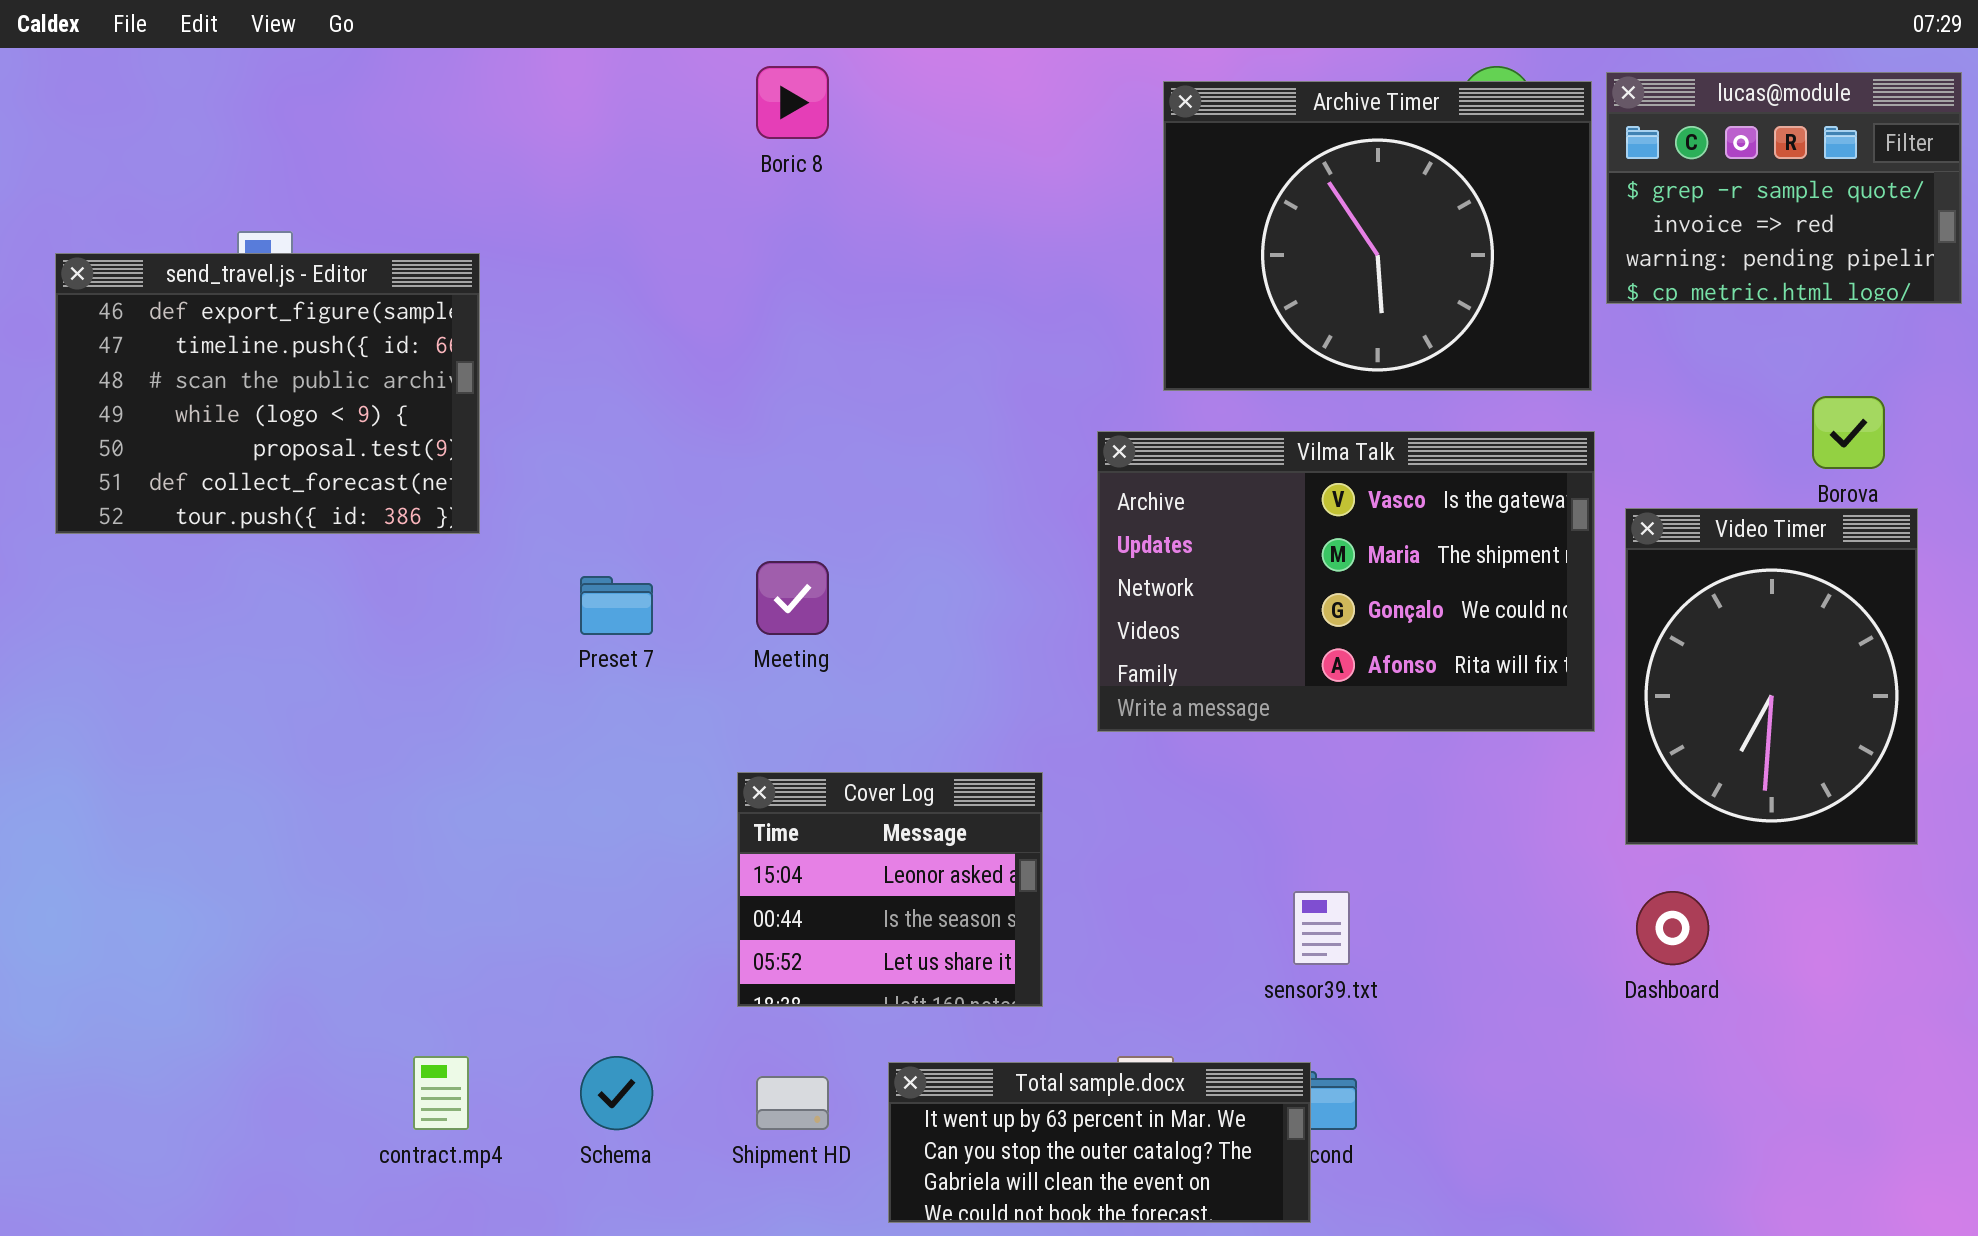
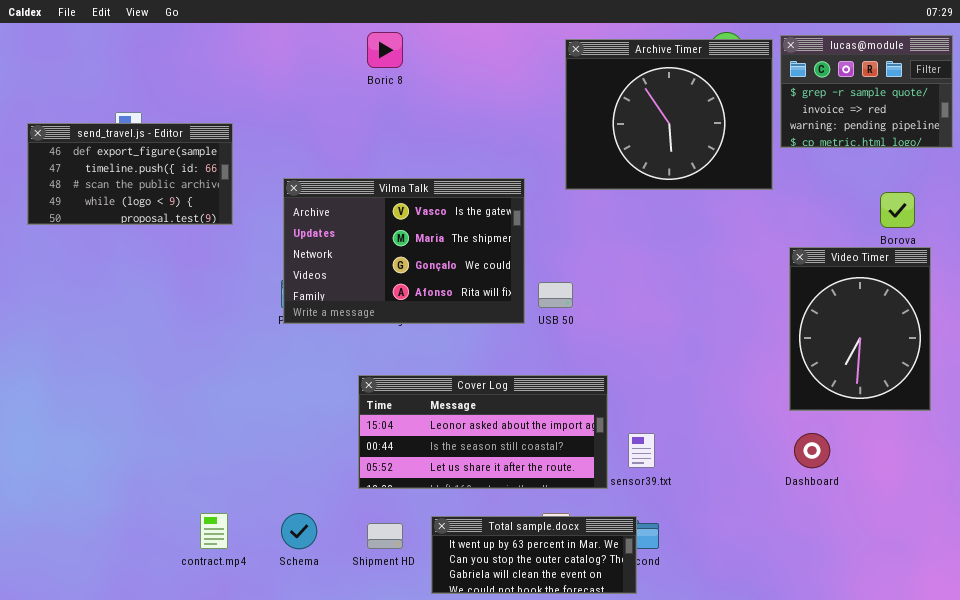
send_travel.js - Editor: [55,253,480,534] -> [27,123,233,225], resized
Vilma Talk: [1097,431,1595,732] -> [283,178,525,324], moved
Cover Log: [737,772,1043,1007] -> [358,375,608,489], resized

